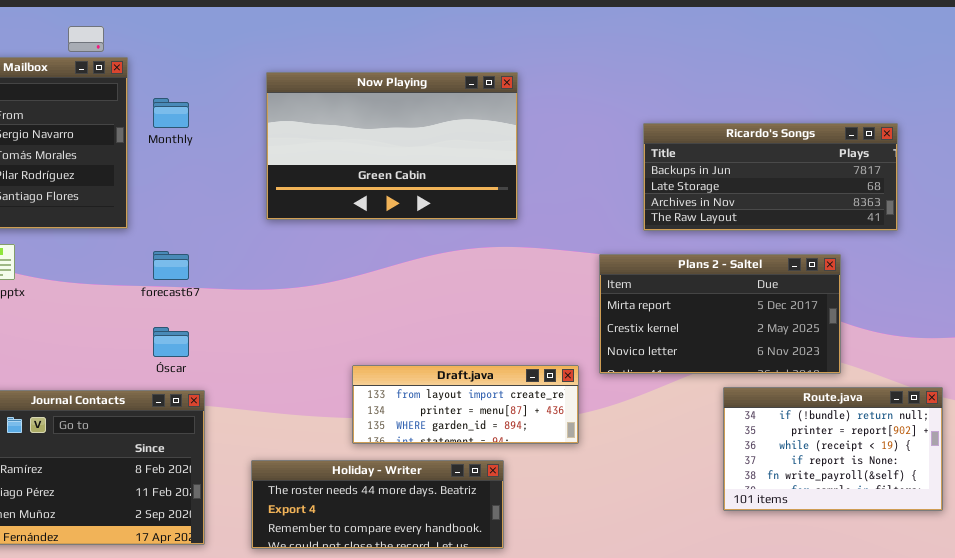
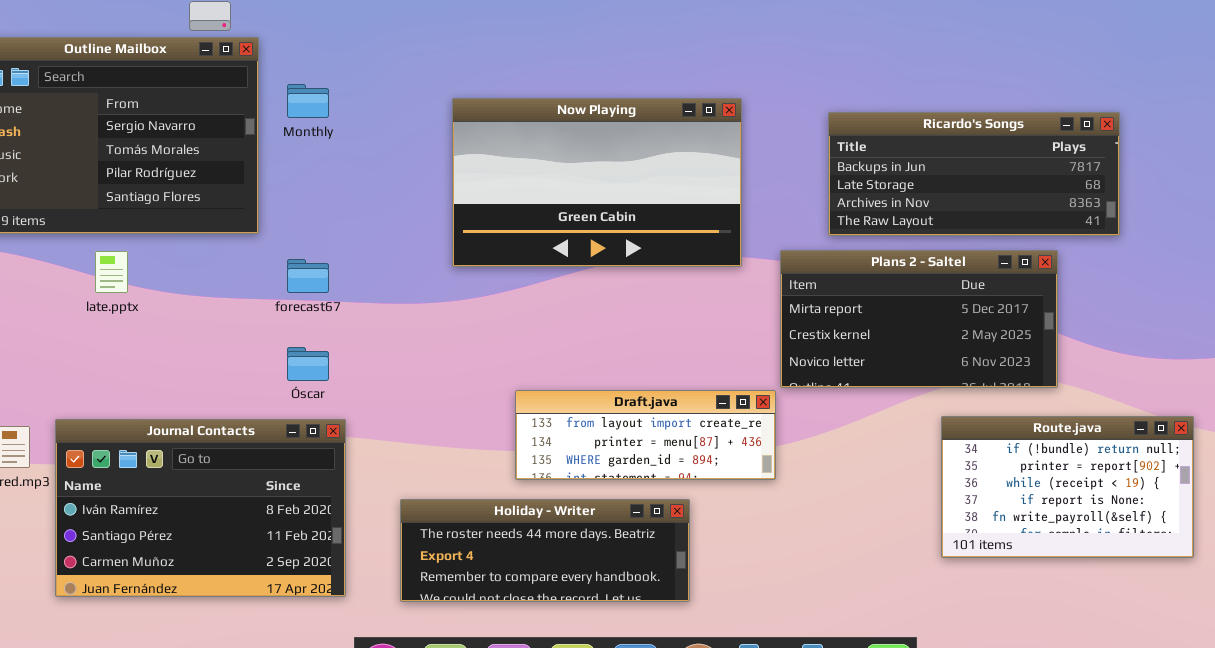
Now Playing: [266,72,518,220] -> [452,98,742,267], moved
Ricardo's Songs: [643,123,898,231] -> [828,112,1120,236], moved
Plans 2 - Saltel: [599,254,841,374] -> [780,250,1058,388], moved

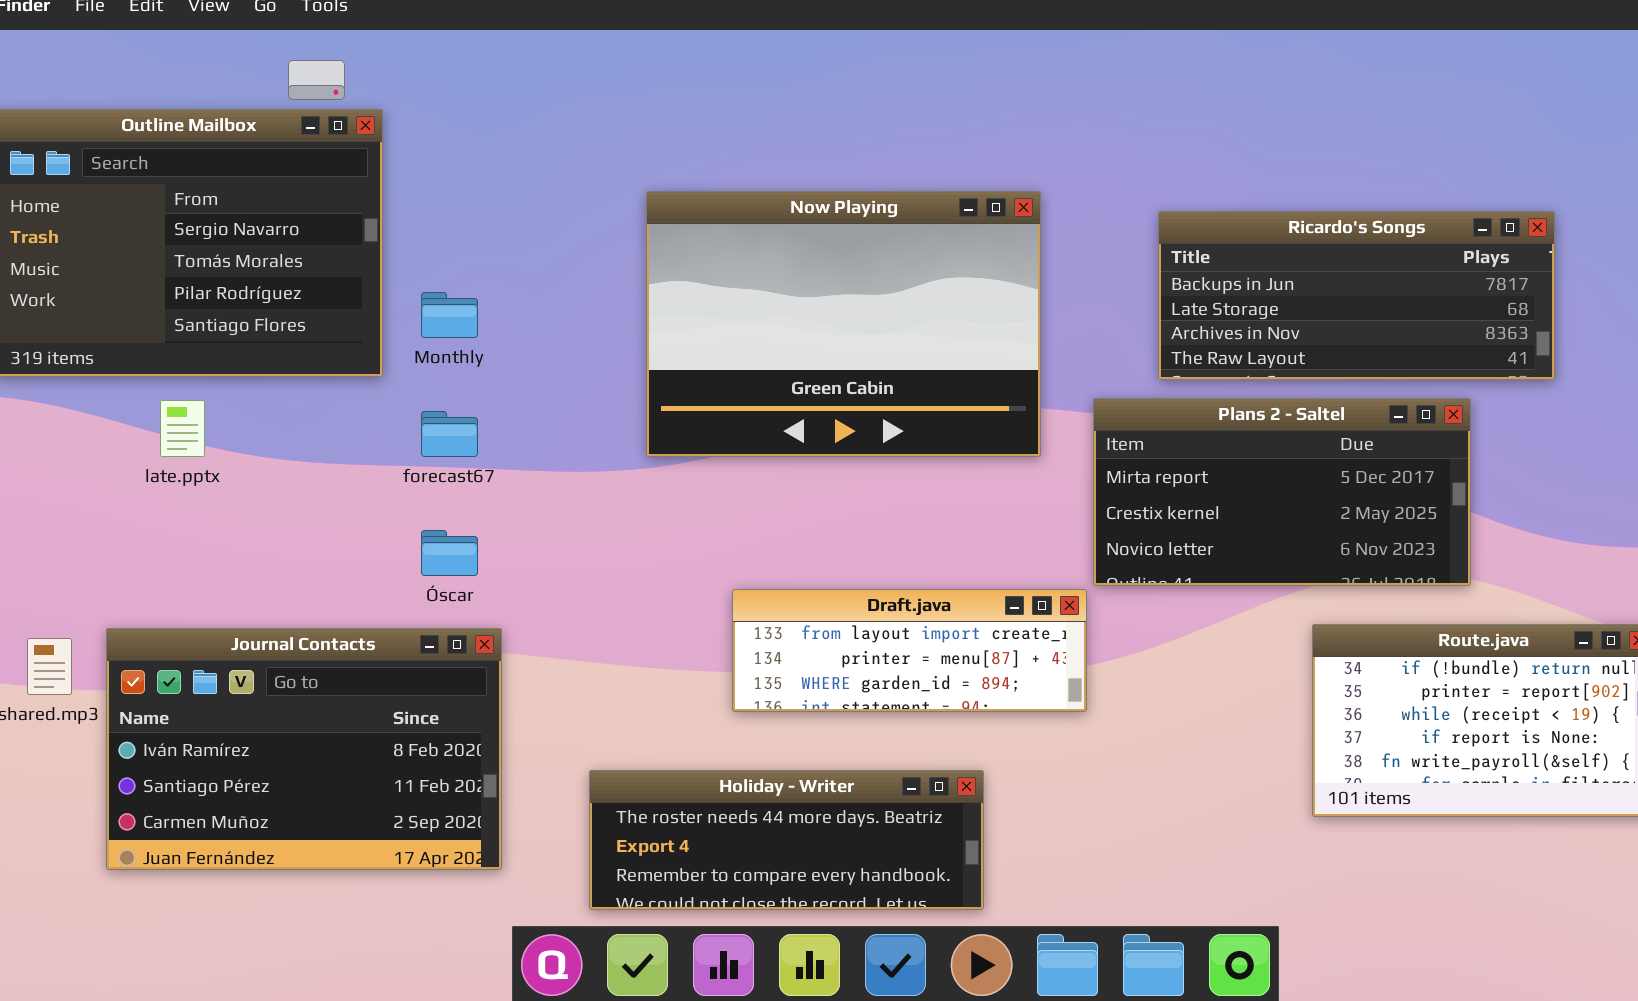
Monthly: [287,84,329,118] -> [421,292,478,338], moved
Now Playing: [452,98,742,267] -> [646,191,1041,457], resized
Holiday - Writer: [400,499,690,602] -> [589,770,984,910], moved

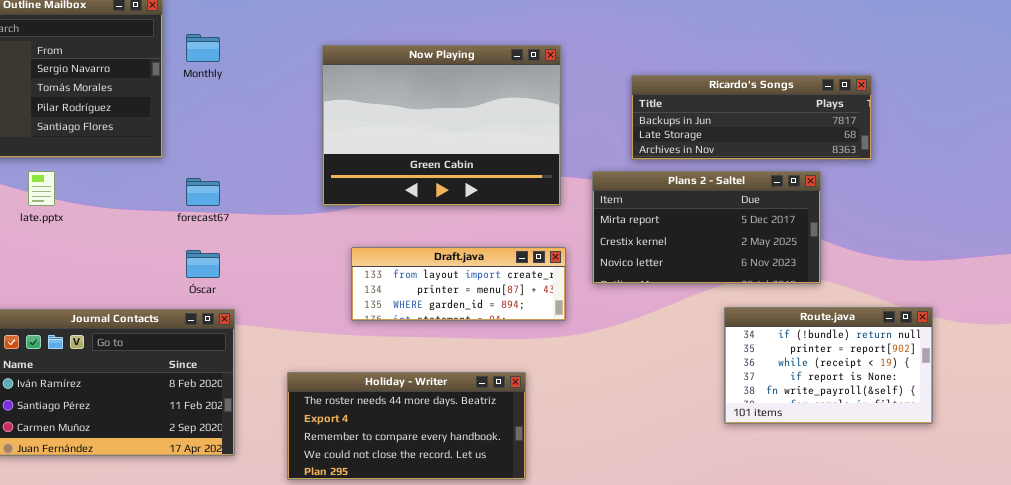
Ricardo's Songs: [1158,211,1555,380] -> [631,75,872,160], resized
Monthly: [421,292,478,338] -> [186,34,220,62], moved
Draft.java: [732,589,1087,712] -> [351,247,566,321], moved
Holiday - Writer: [589,770,984,910] -> [287,372,526,480], resized

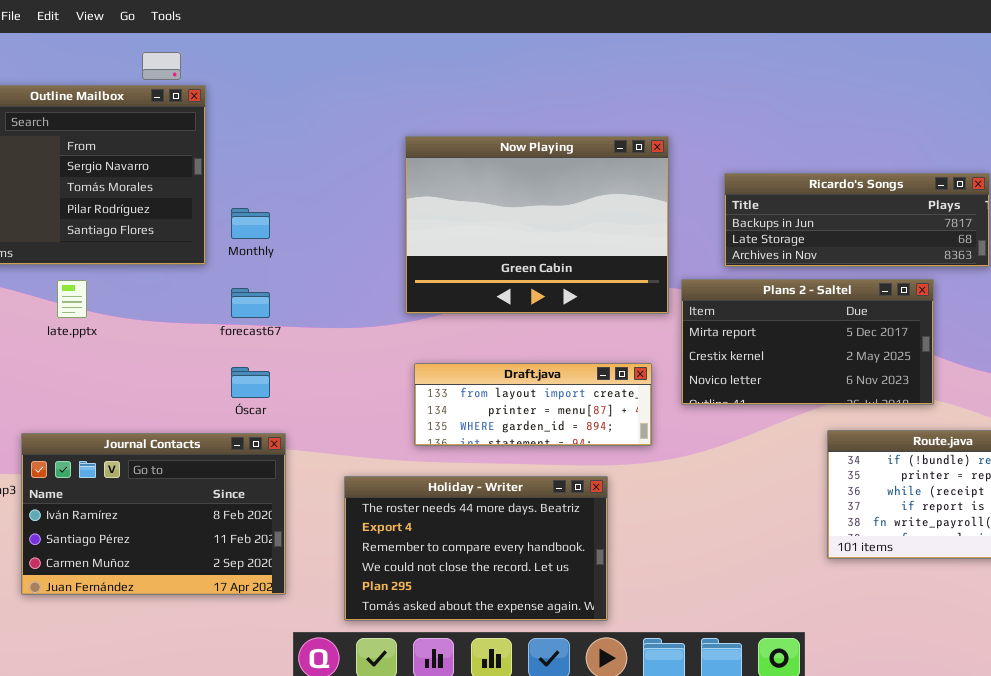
Monthly: [186,34,220,62] -> [231,208,270,239], moved
Now Playing: [322,45,561,206] -> [405,136,669,314], moved
Holiday - Writer: [287,372,526,480] -> [344,476,608,621], resized

